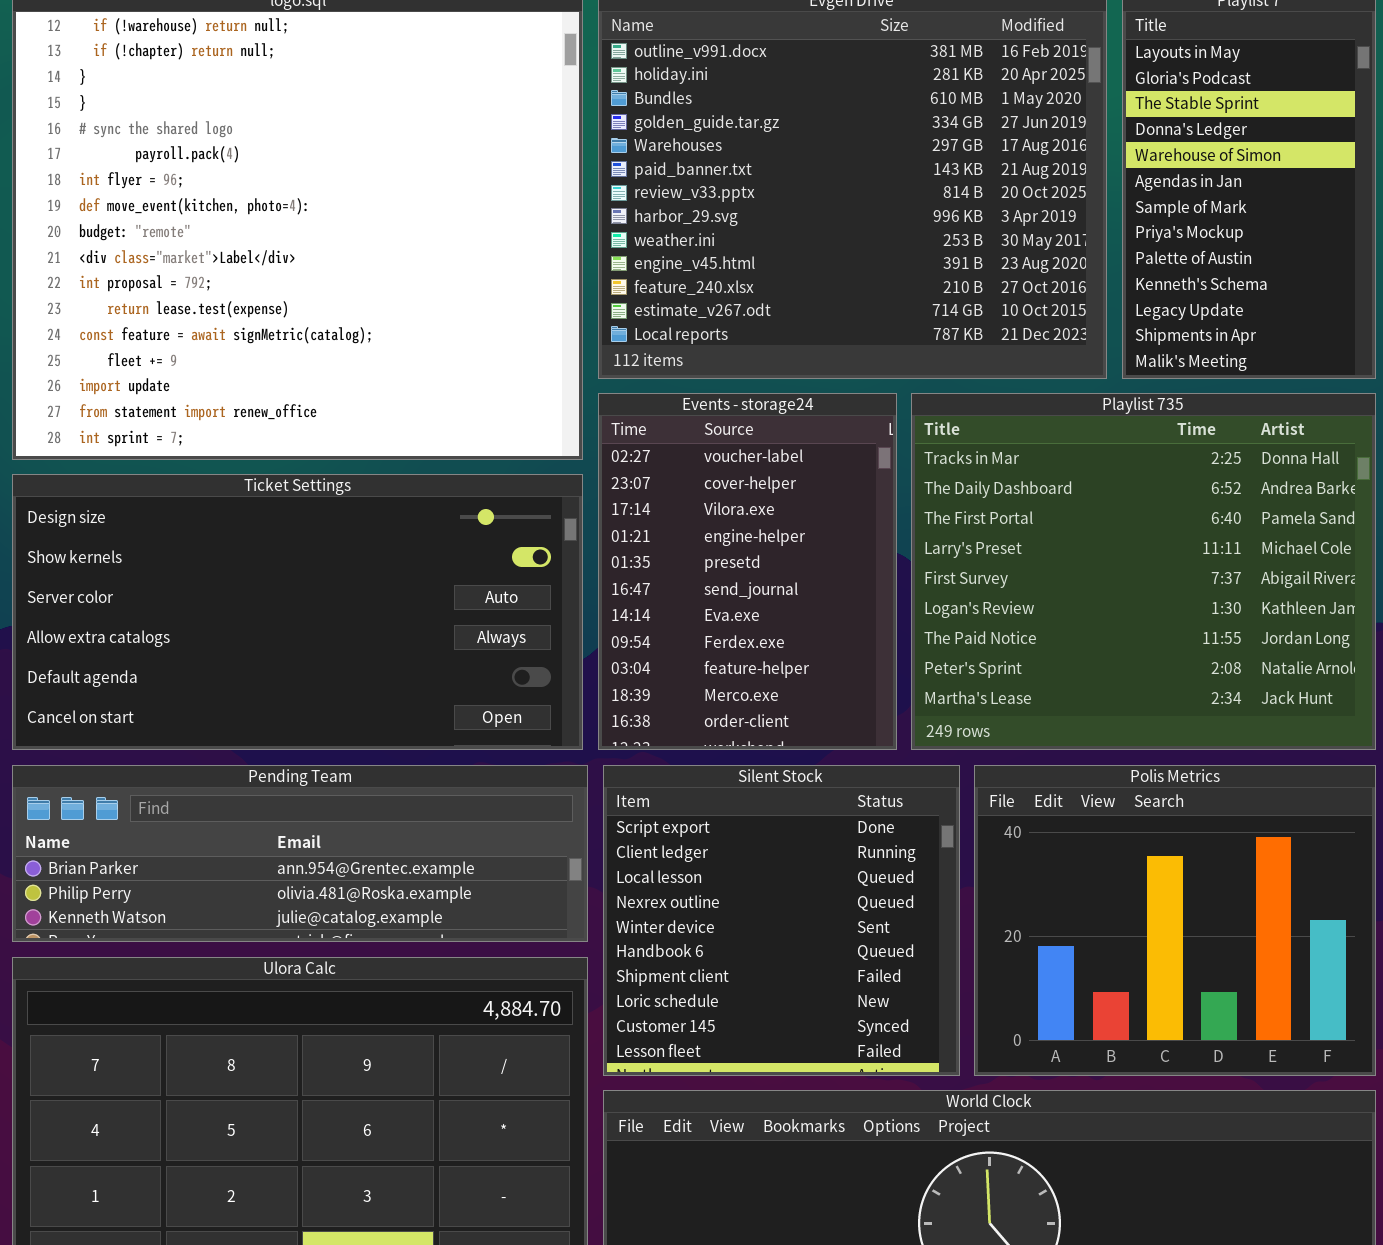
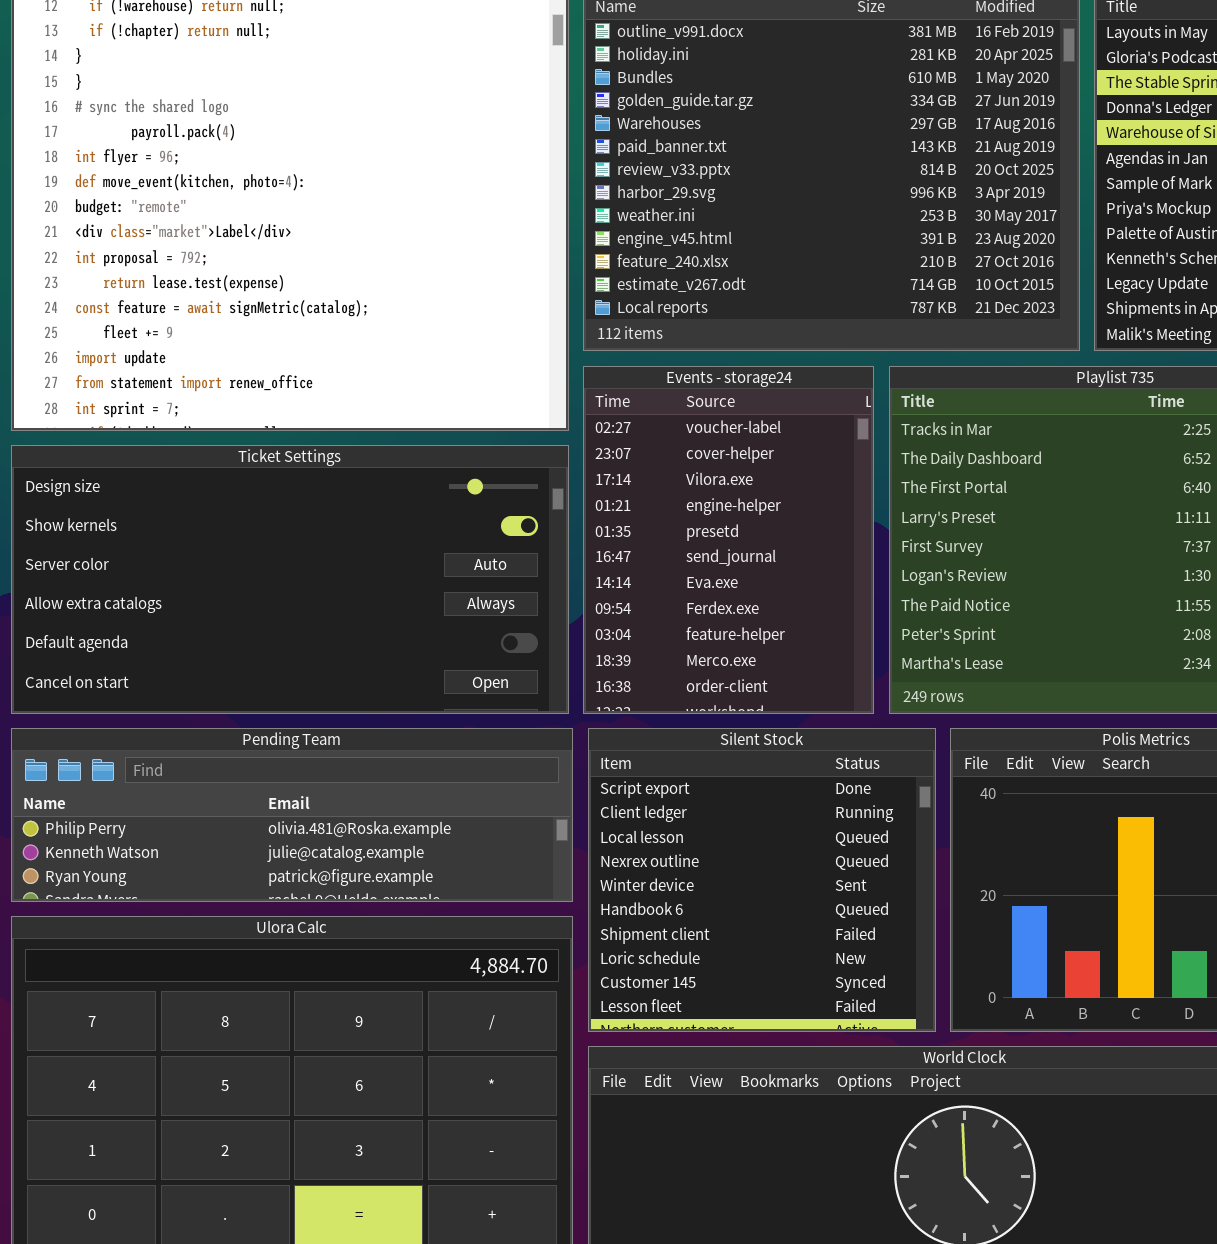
Pending Team: [12,765,588,942] -> [11,728,573,902], scrolled down 1 row

